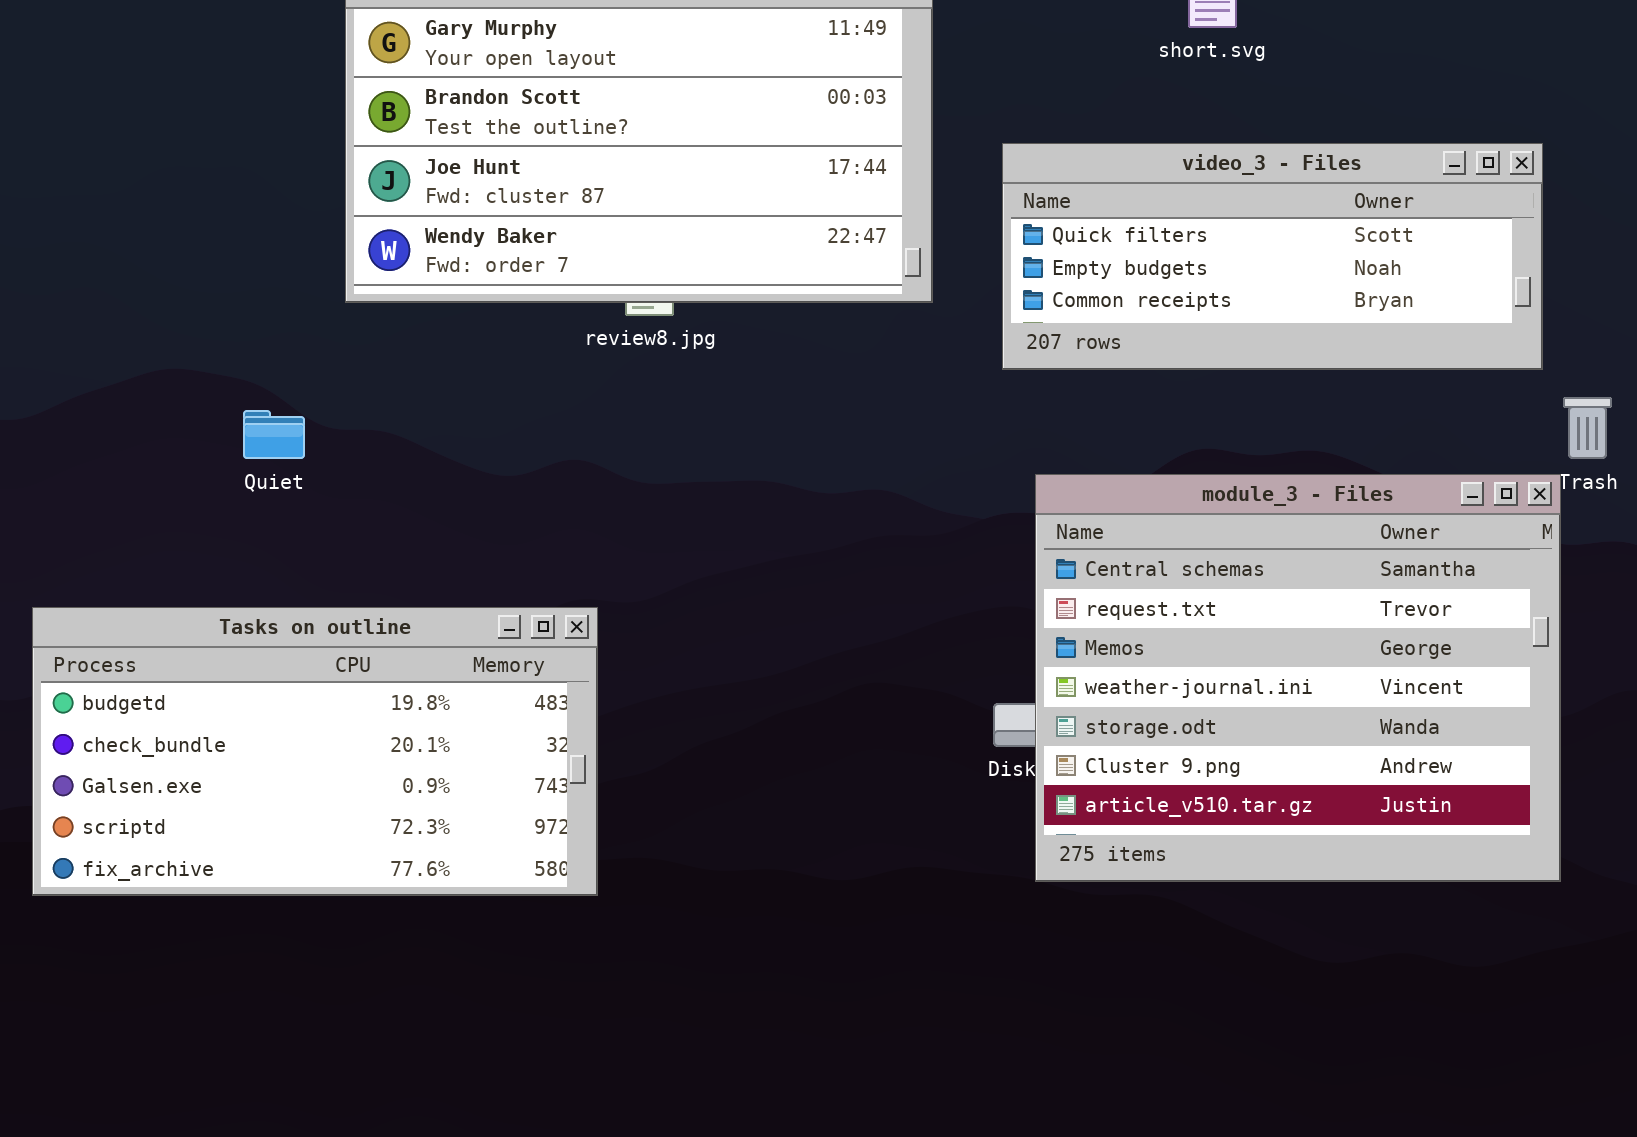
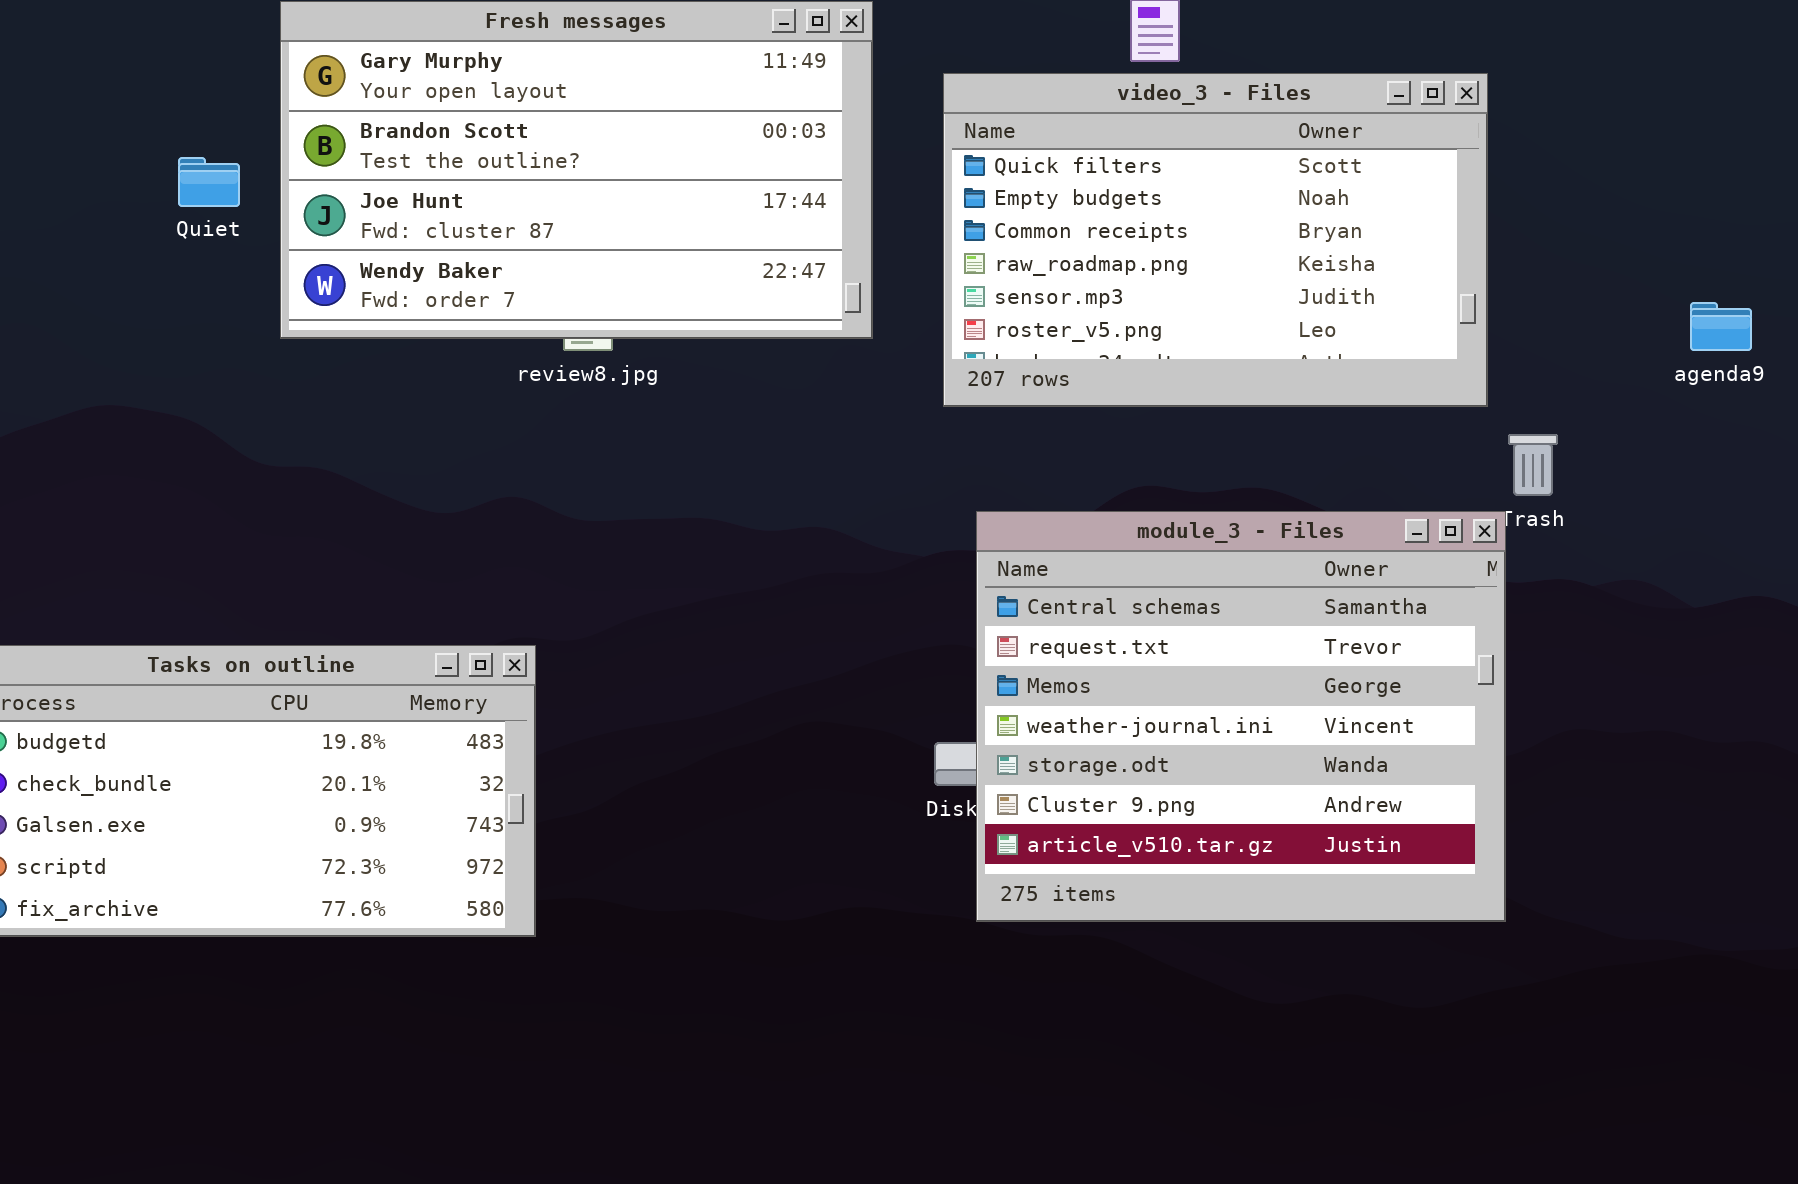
video_3 - Files: [1002,143,1543,370] -> [943,73,1488,407], resized
Quiet: [243,410,305,459] -> [178,157,240,207], moved

